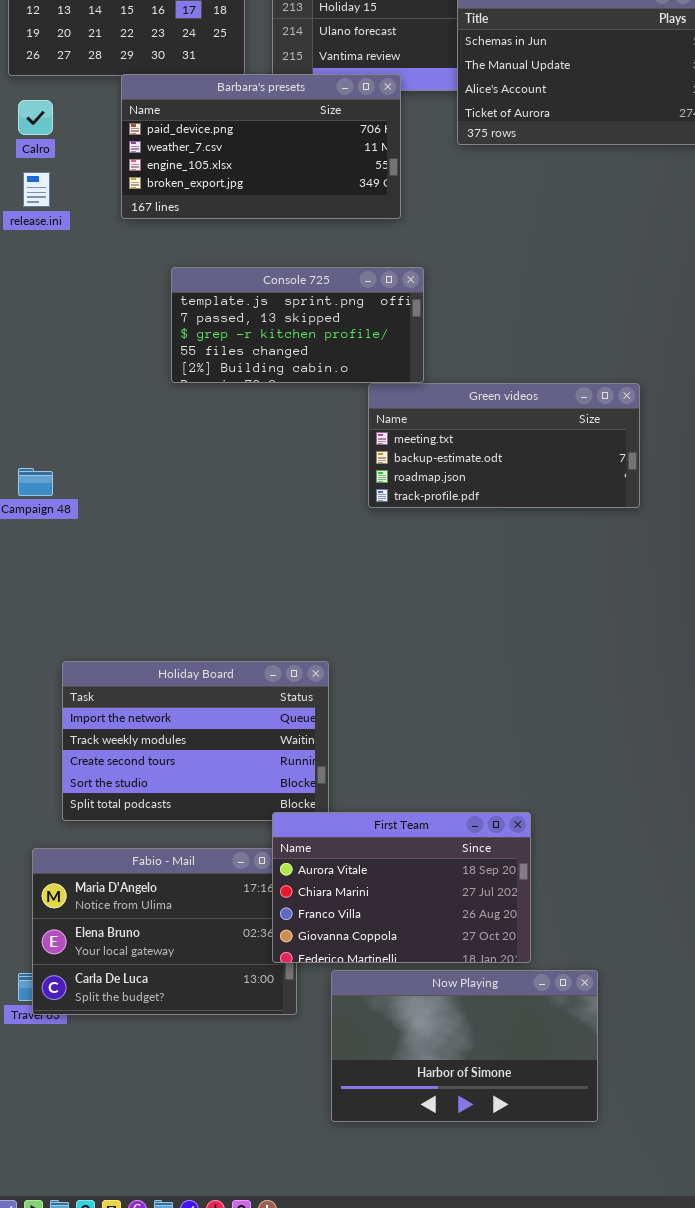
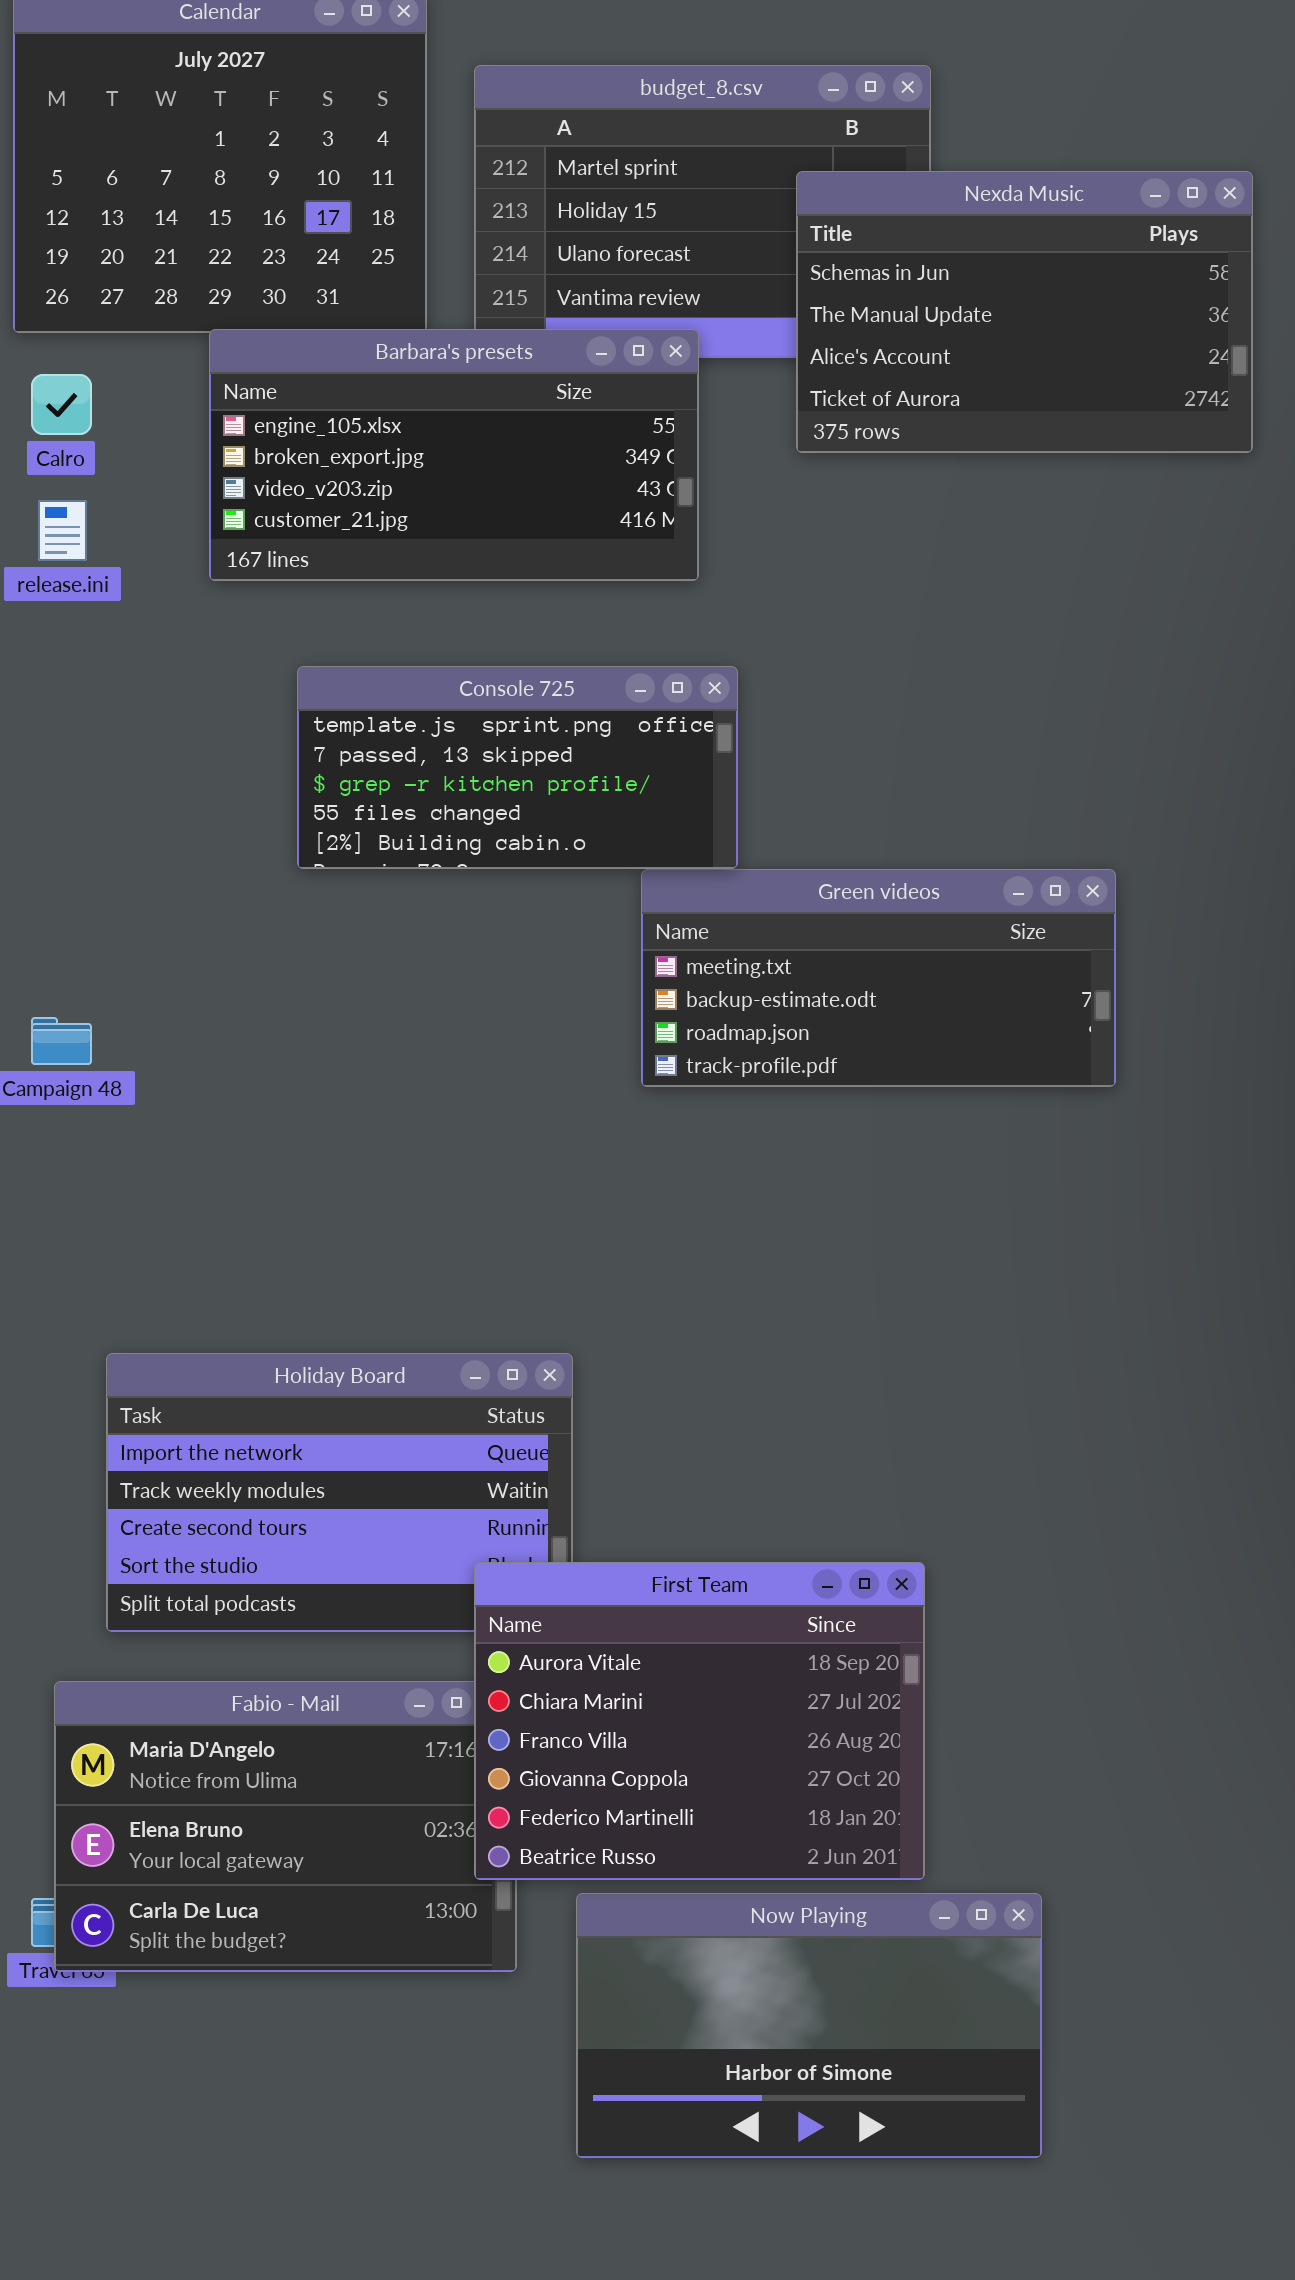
Barbara's presets: [121,74,401,219] -> [209,329,699,581], scrolled down 2 rows
First Team: [272,812,531,963] -> [474,1562,925,1880], resized

